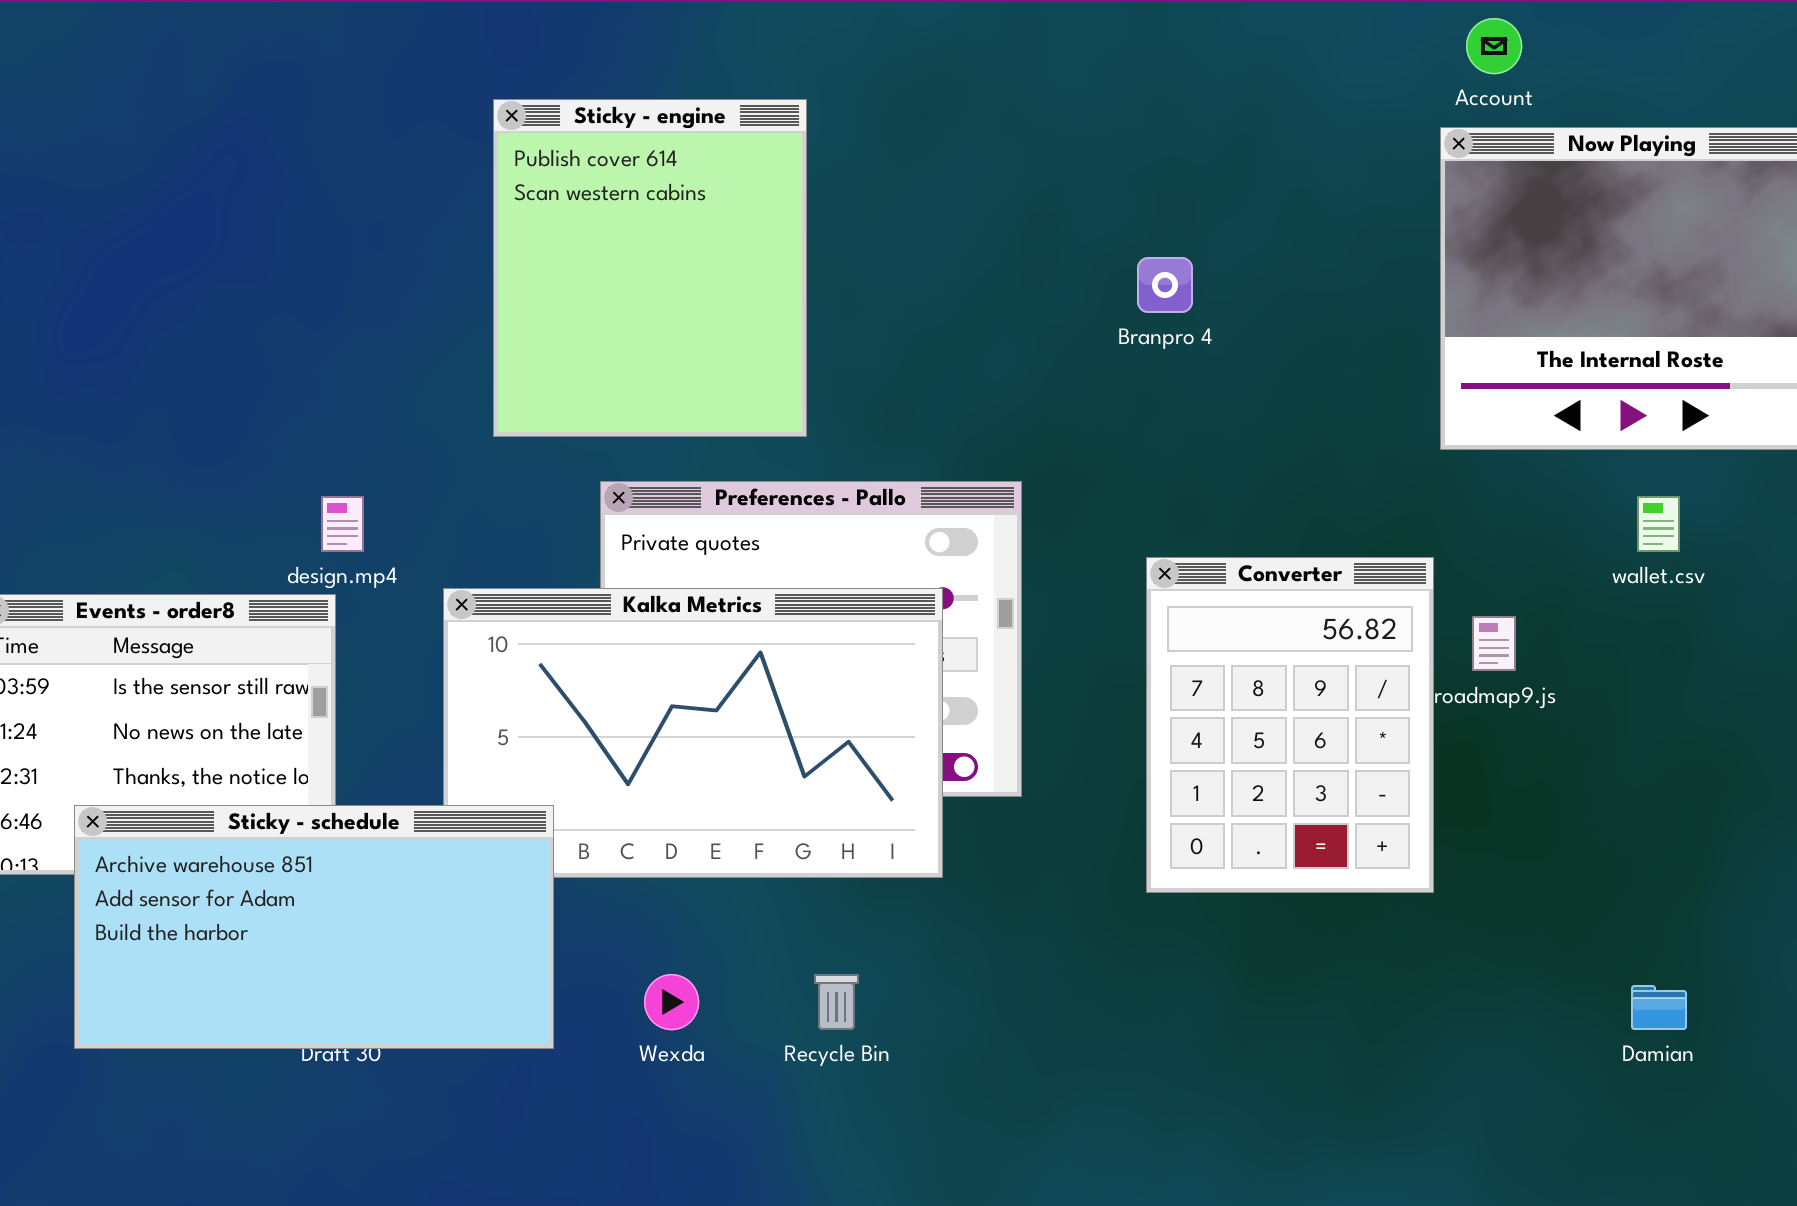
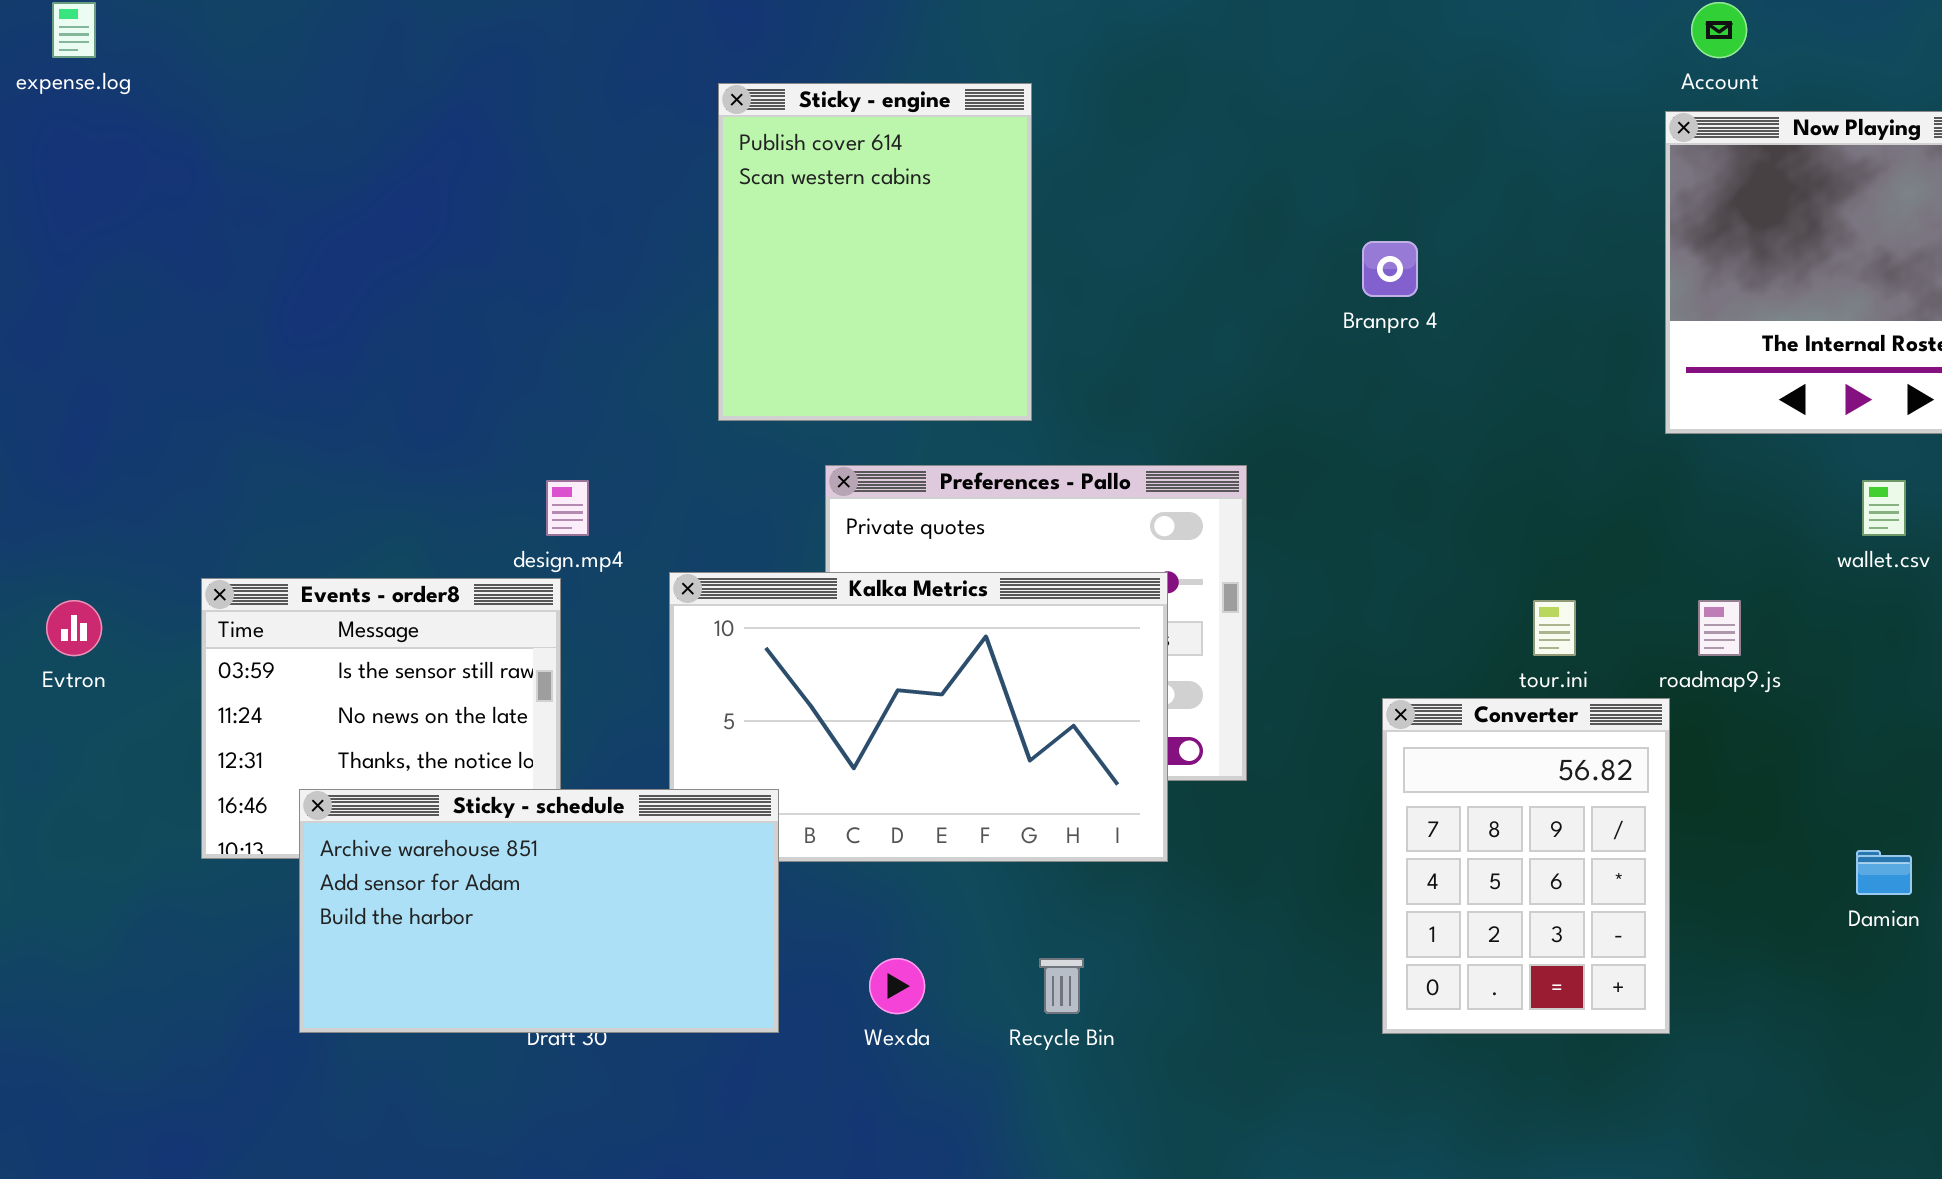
Converter: [1146,557,1434,893] -> [1382,698,1670,1034], moved
Damian: [1631,985,1687,1030] -> [1856,850,1912,895], moved

